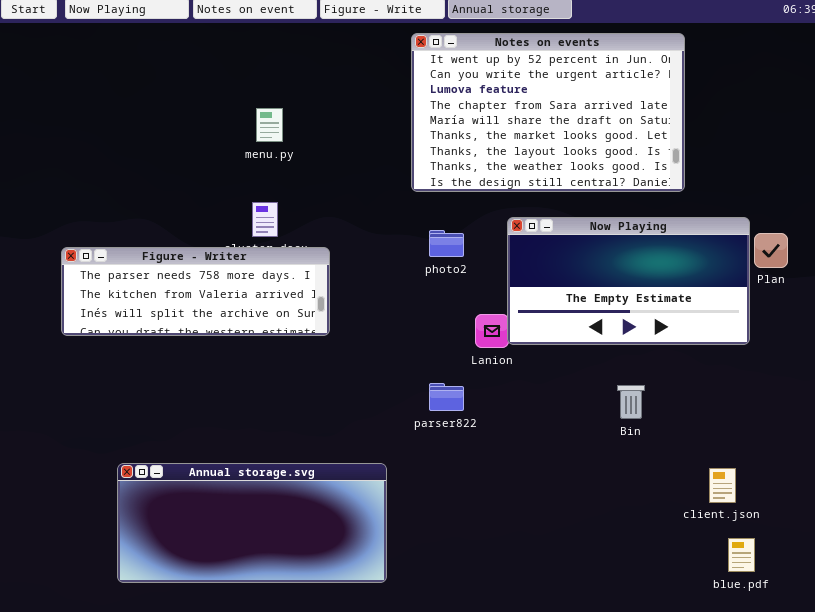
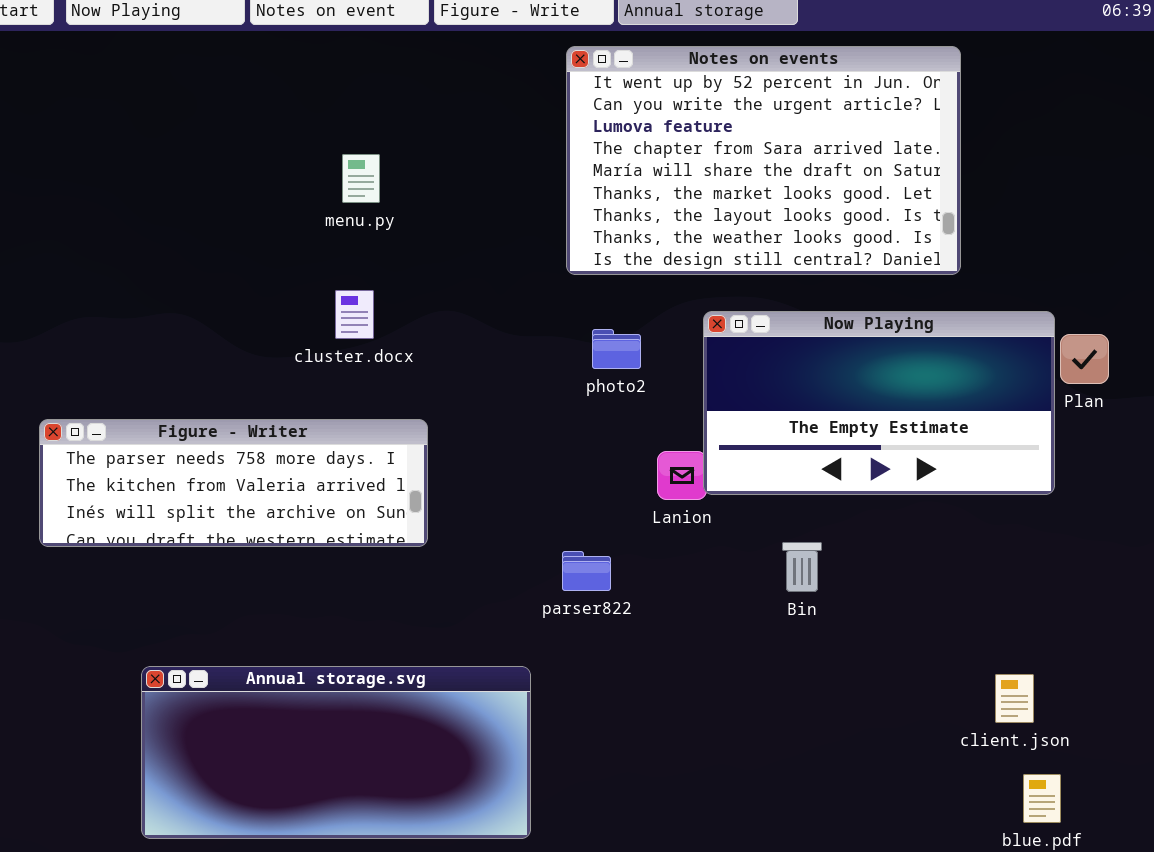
Figure - Writer: [61,247,330,336] -> [39,419,428,547], moved
parser822: [429,383,464,411] -> [562,551,611,591], moved
Bin: [617,385,645,419] -> [782,542,822,592], moved

